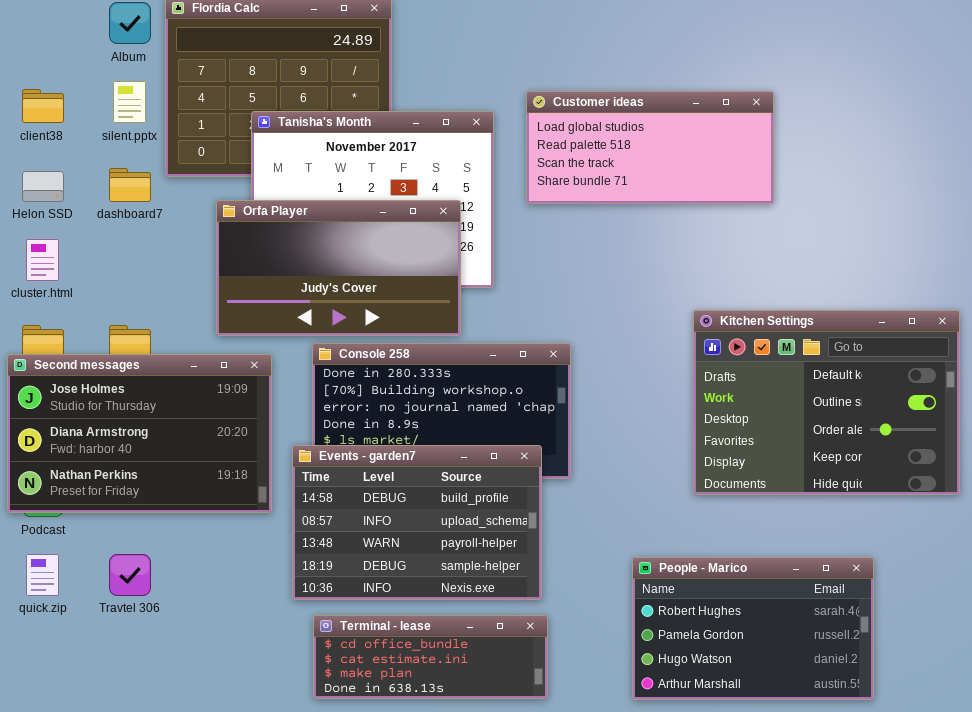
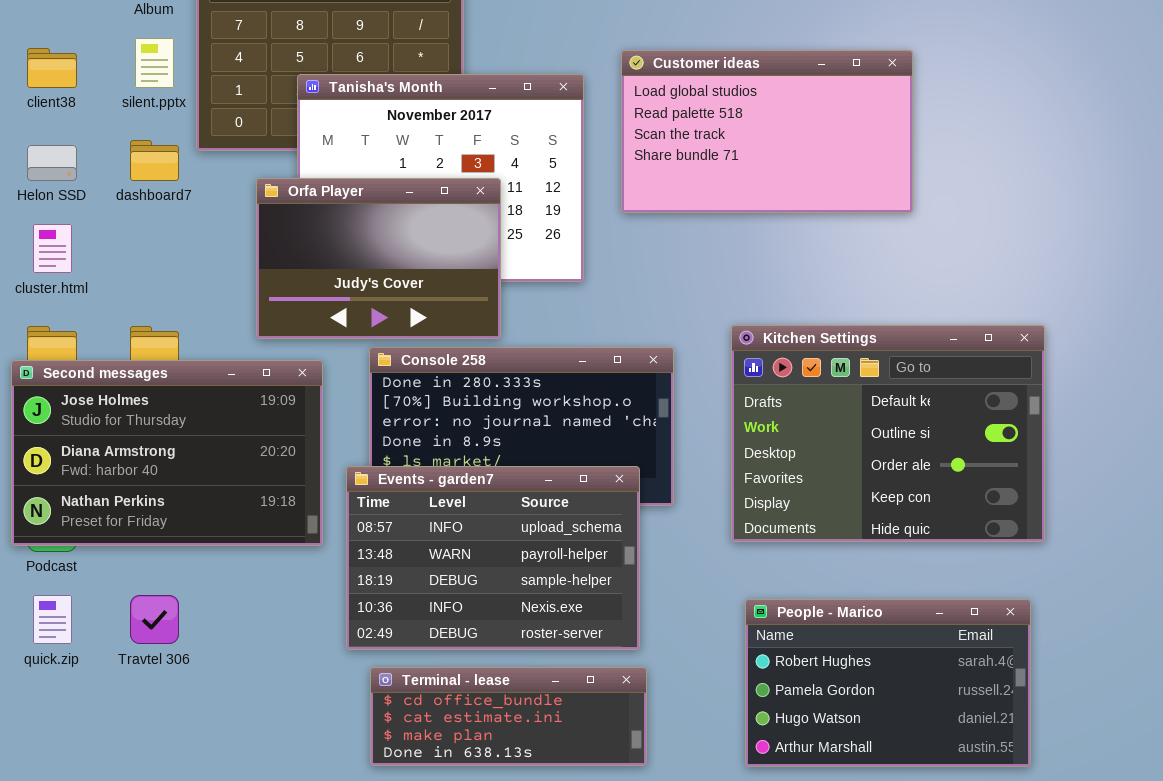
Customer ideas: [526,91,774,204] -> [621,50,913,213], resized
Orfa Player: [216,200,461,336] -> [256,178,501,339], resized
Kitchen Settings: [693,310,960,495] -> [731,325,1045,542], moved
Events - garden7: [292,445,542,600] -> [346,466,640,650], scrolled down 1 row

